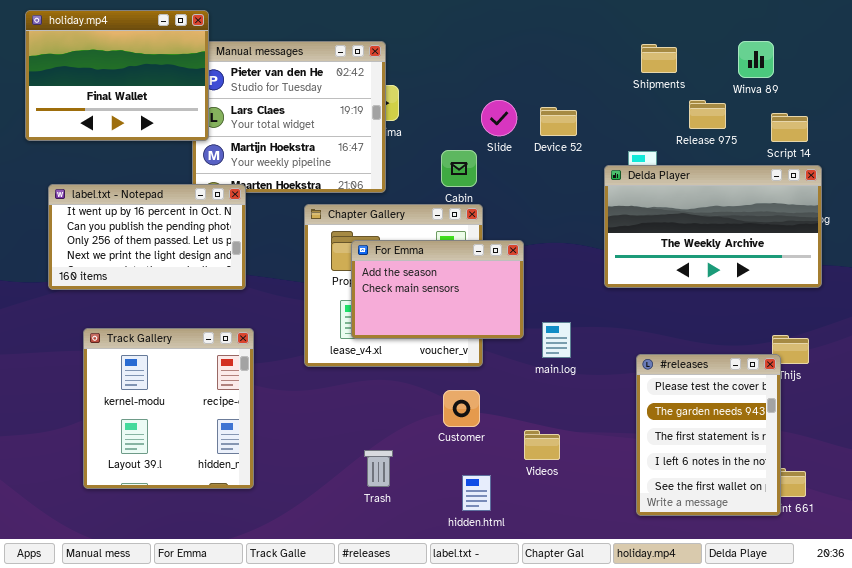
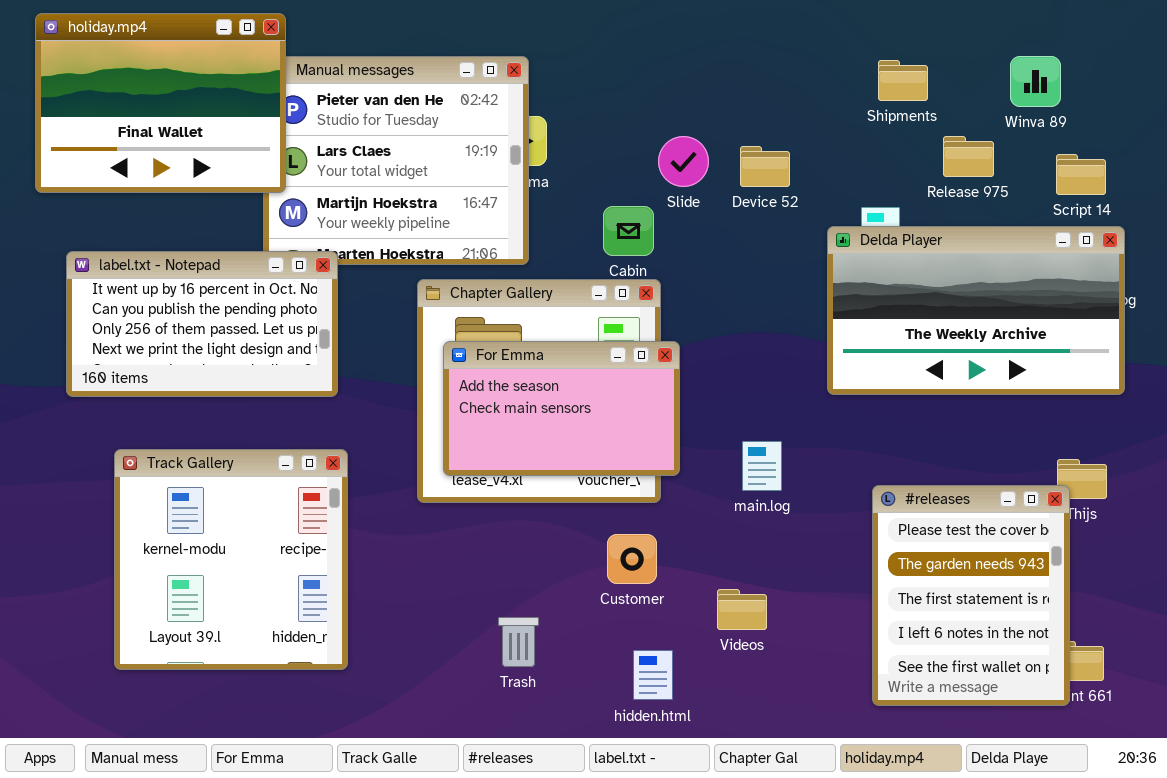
For Emma: [351,240,524,339] -> [443,341,680,476], moved

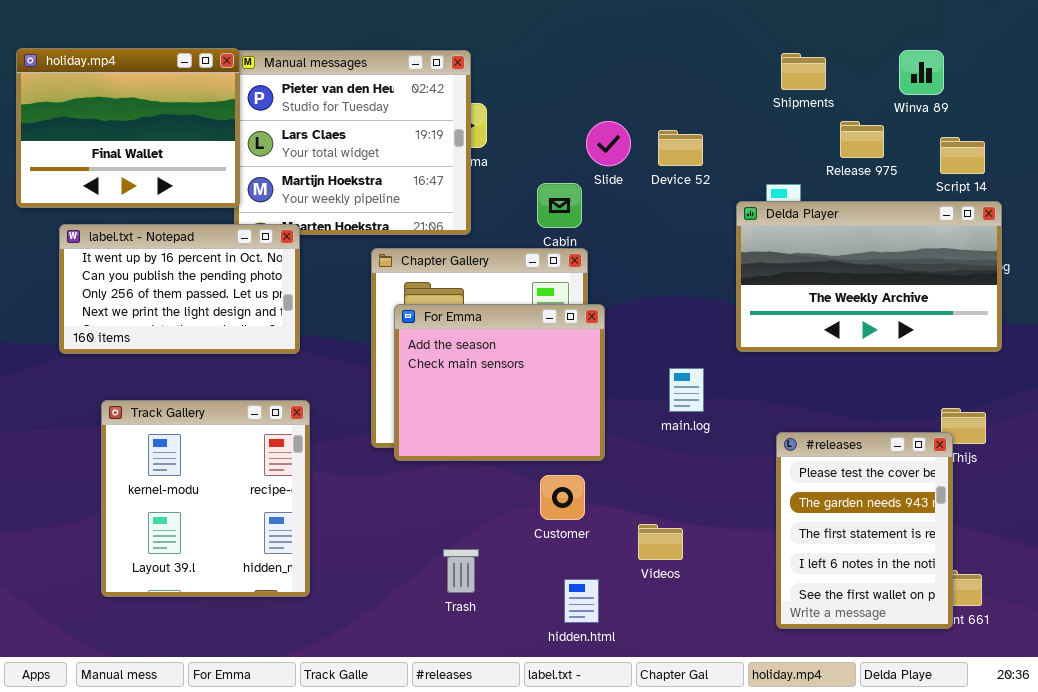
holiday.mp4: [35,13,286,193] -> [16,48,240,208], moved
For Emma: [443,341,680,476] -> [394,304,605,461], resized
main.log: [742,441,782,491] -> [669,368,704,412], moved

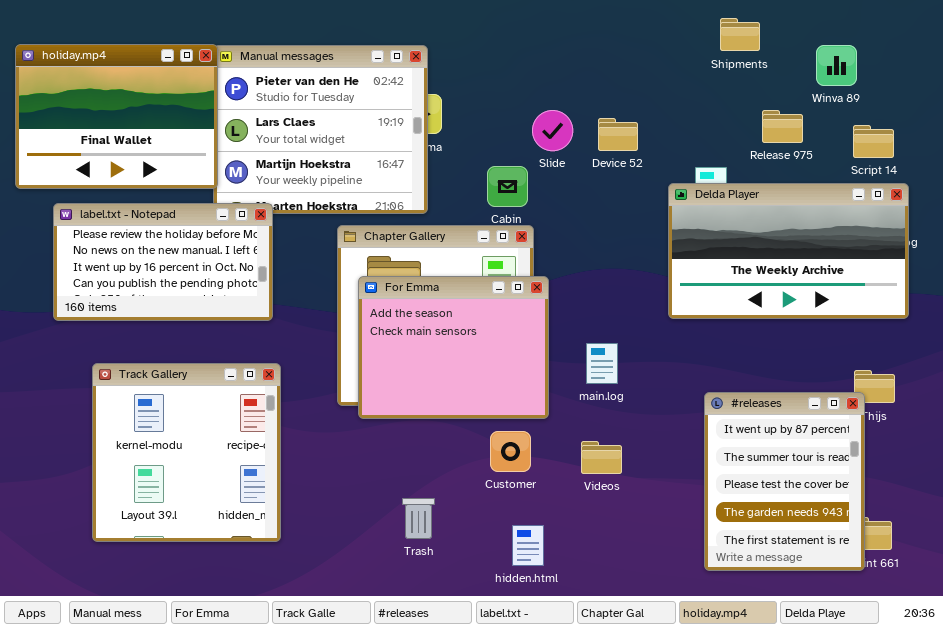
Shipments: [781,53,826,90] -> [720,18,760,51], moved
label.txt - Notepad: [59,224,300,354] -> [53,203,273,321], scrolled up 2 rows
main.log: [669,368,704,412] -> [586,343,618,384], moved
#releases: [776,432,953,629] -> [704,392,865,571], scrolled up 2 rows
Videos: [638,524,683,560] -> [581,441,622,474], moved

